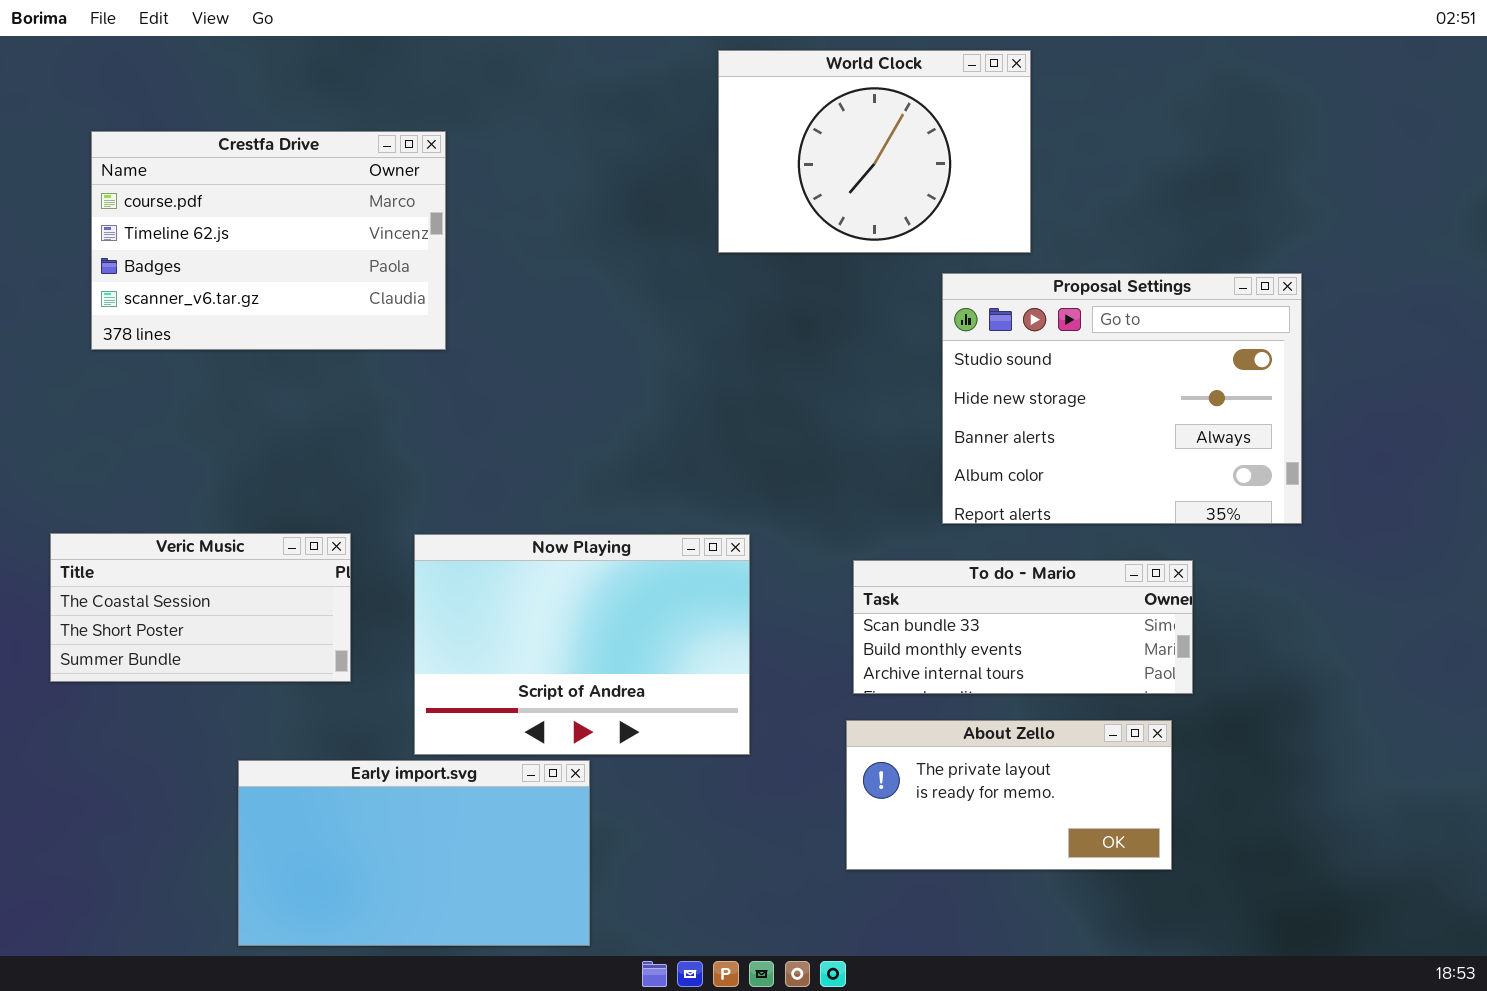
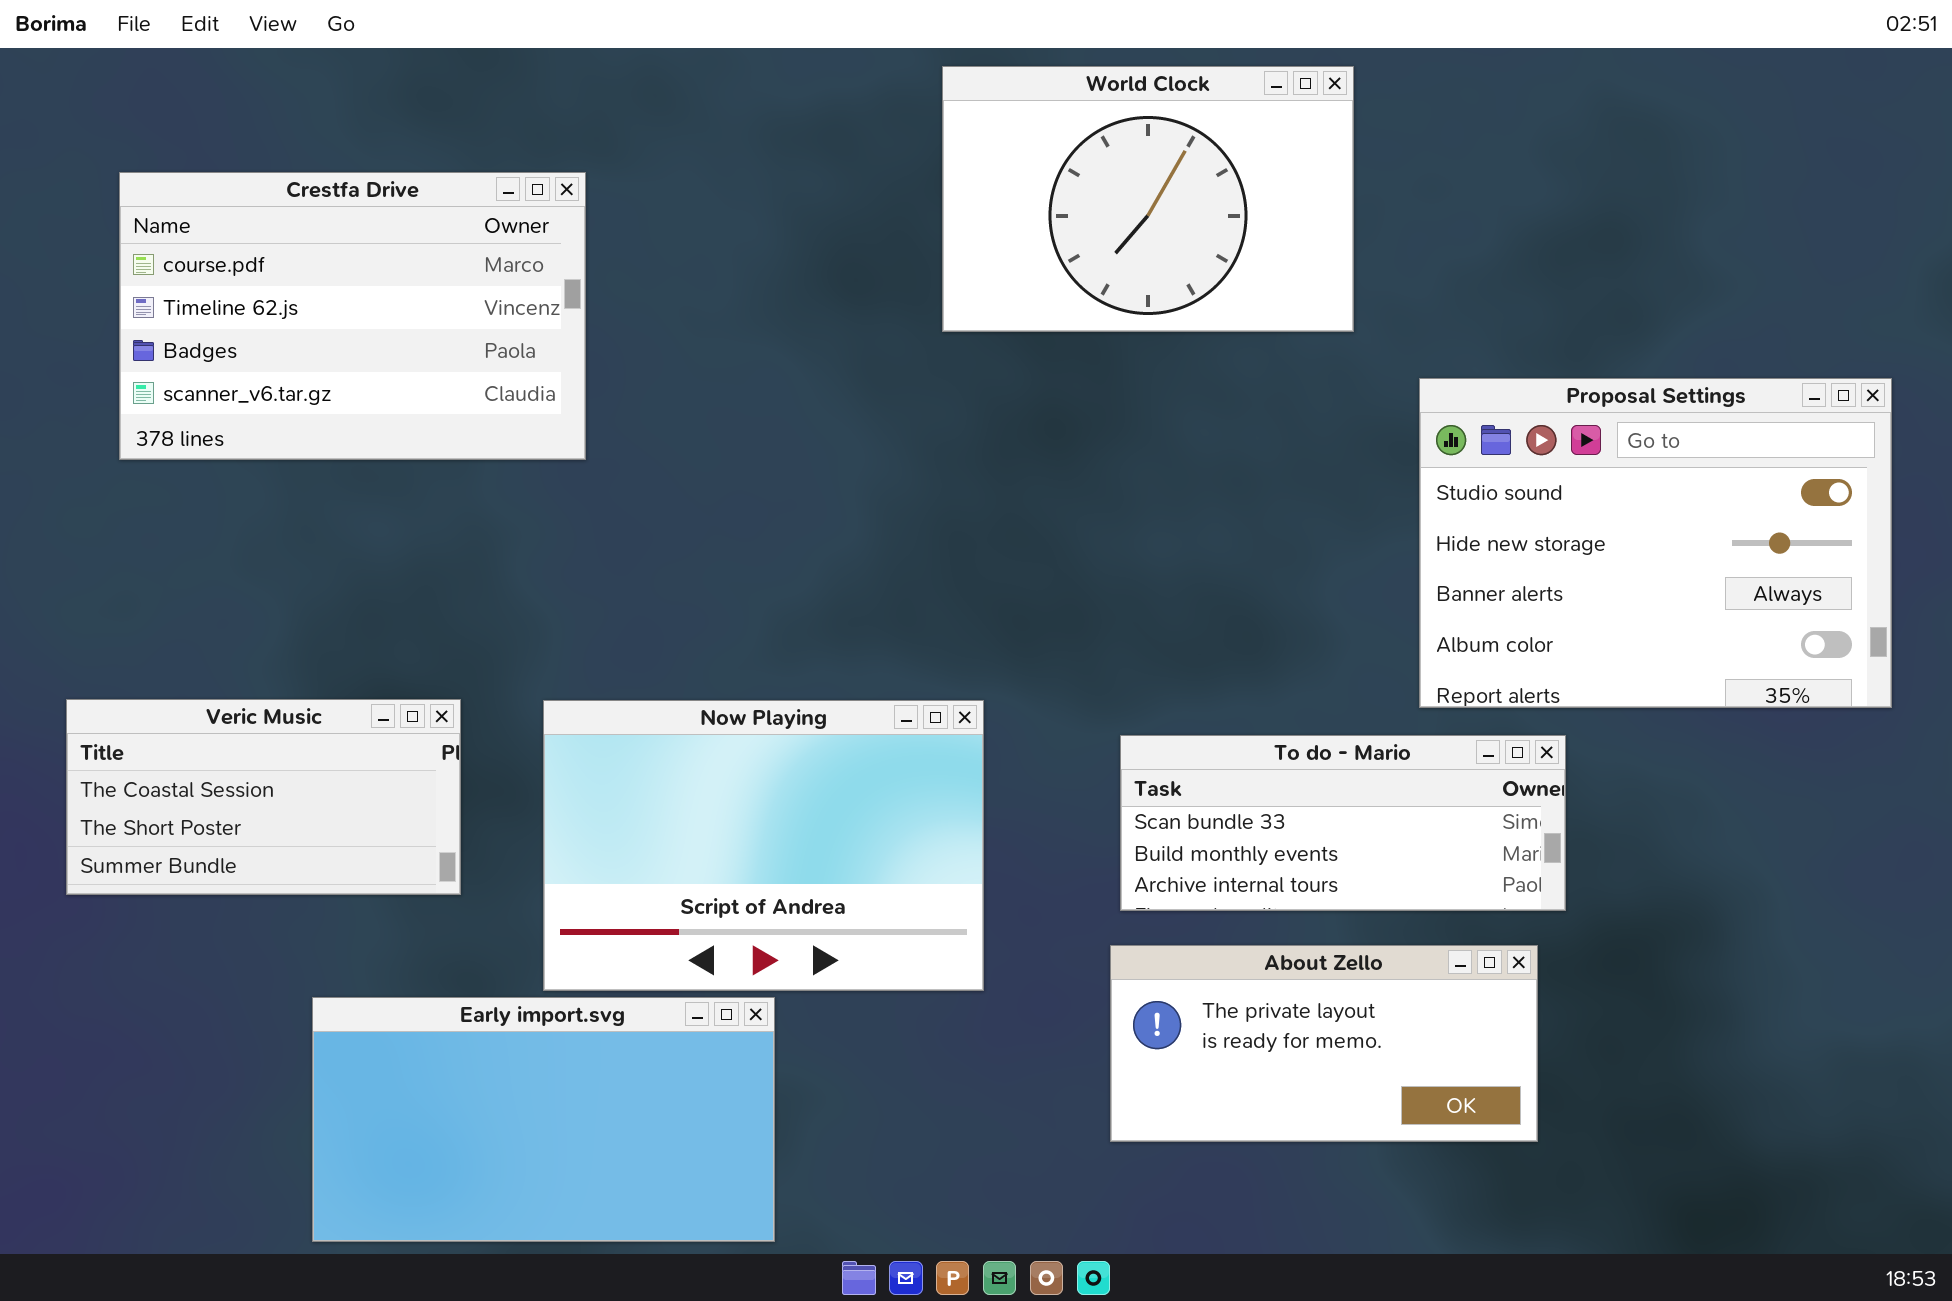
Proposal Settings: [942,273,1302,524] -> [1419,378,1892,708], moved

